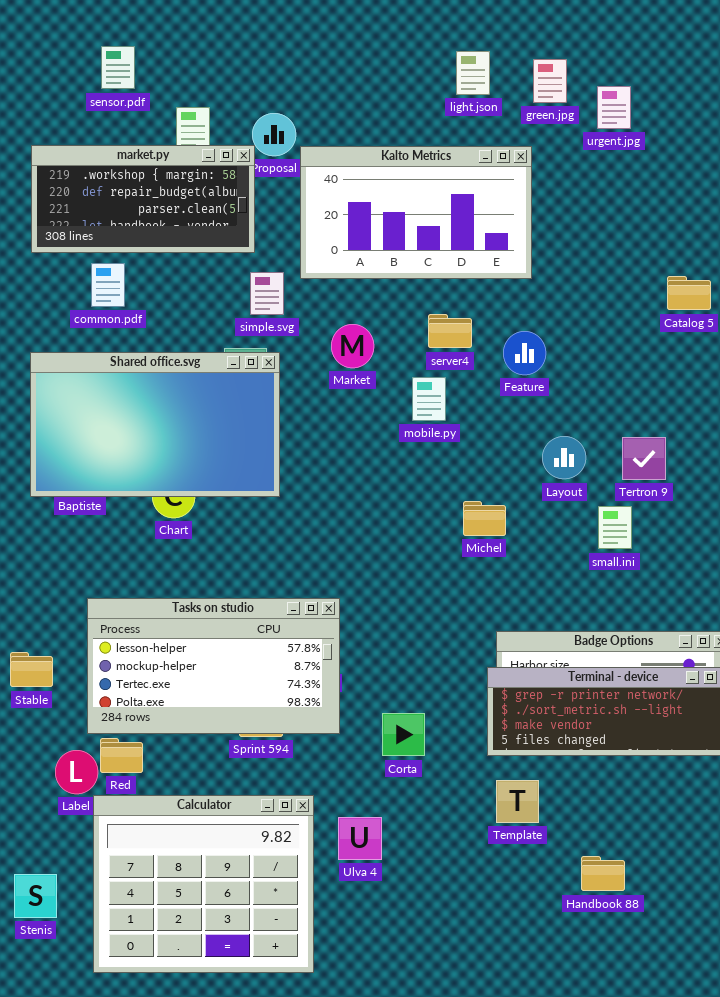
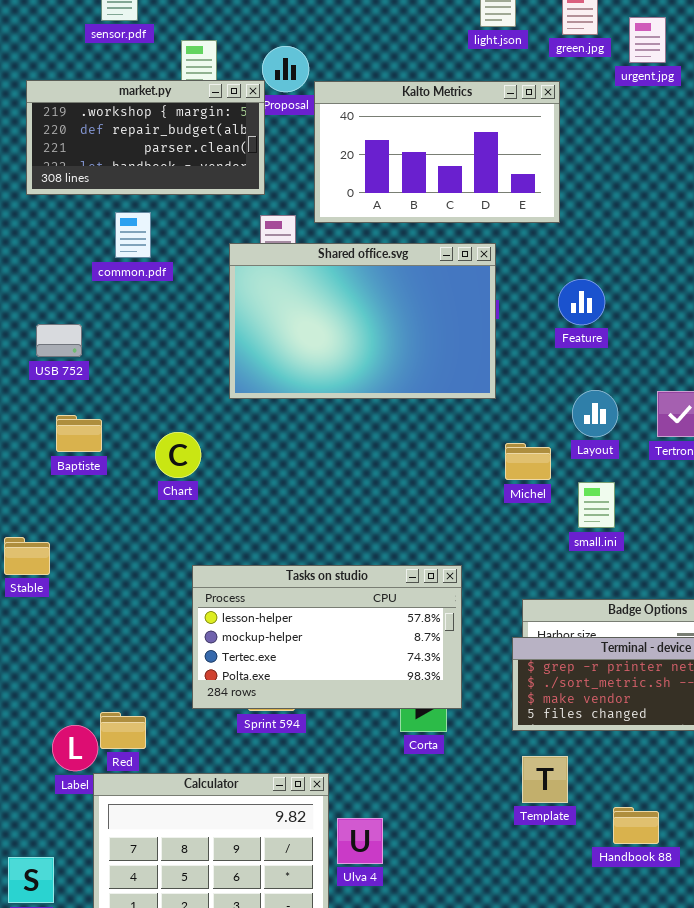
common.pdf: [91,263,125,307] -> [115,212,151,258], moved
Feature: [503,331,546,375] -> [558,279,605,325], moved
Shared office.svg: [30,352,280,497] -> [229,243,496,399], moved
Michel: [463,501,506,536] -> [505,443,551,480], moved
small.ini: [598,506,632,549] -> [578,482,615,528], moved
Tasks on studio: [87,598,340,734] -> [192,565,462,709], moved
Stable: [10,652,53,687] -> [4,537,50,575], moved
Ulva 4: [338,817,382,860] -> [337,818,383,864], moved
Handbook 88: [581,856,625,891] -> [613,807,659,844], moved

